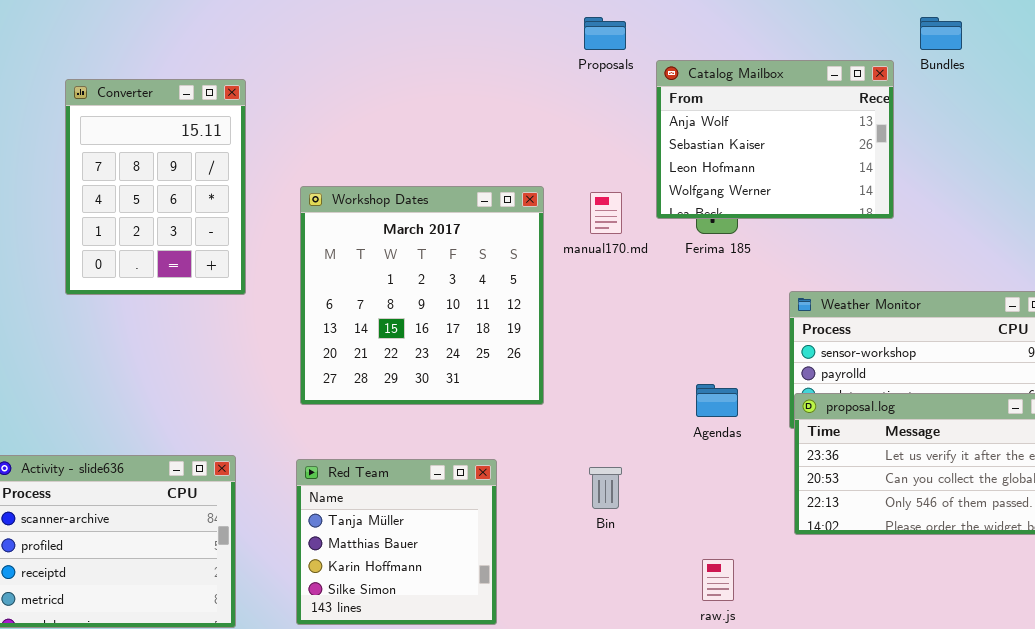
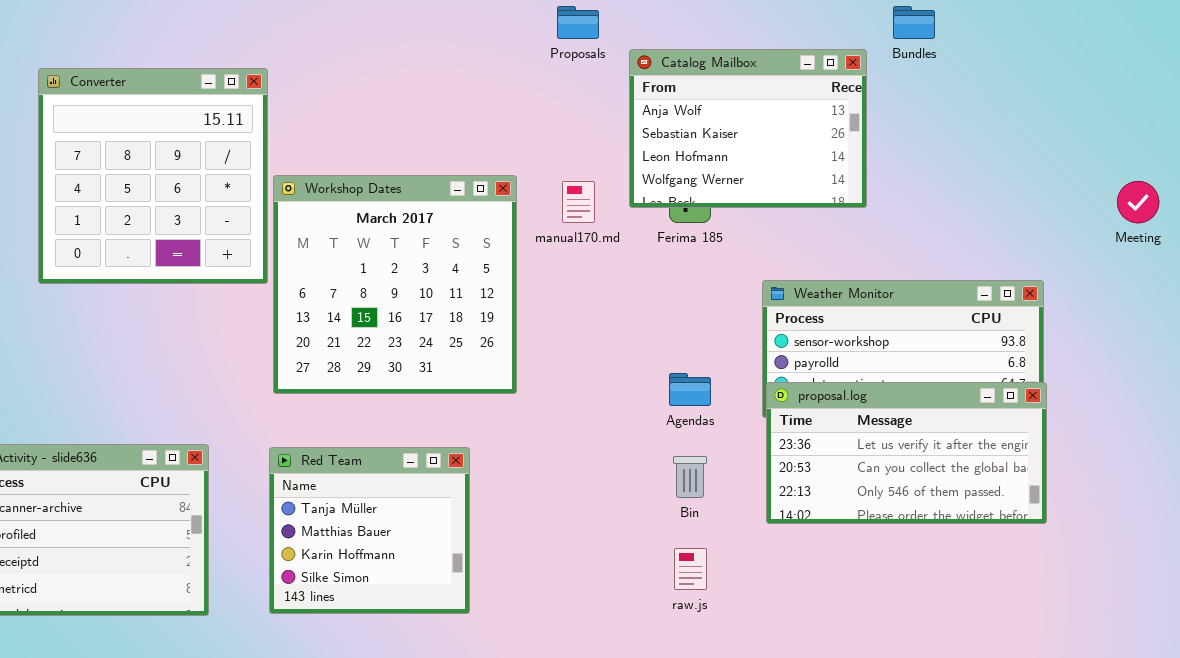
Converter: [65,79,246,295] -> [38,68,268,284], resized
Bin: [589,467,622,509] -> [673,456,707,498], moved

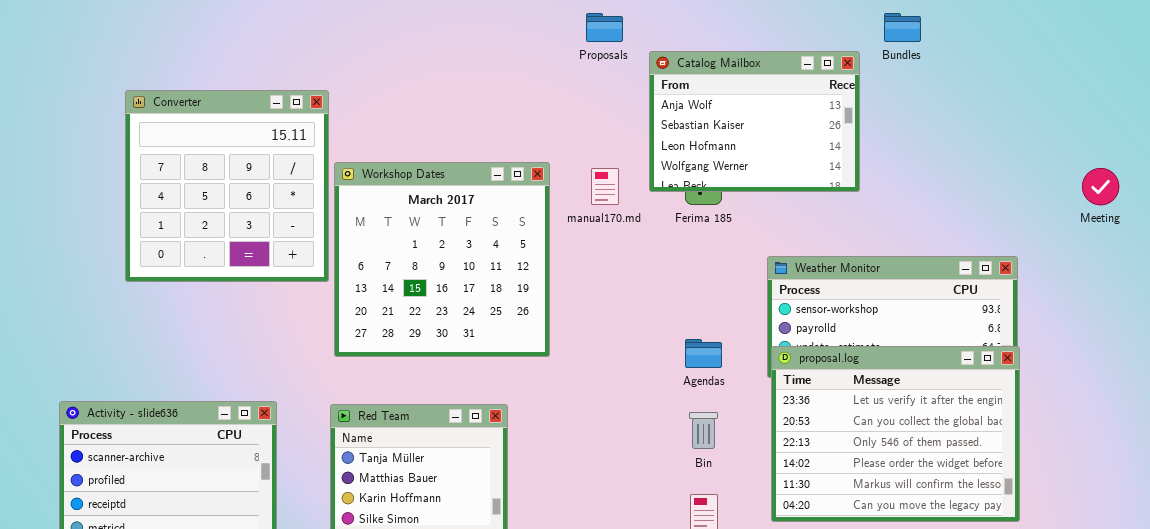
Converter: [38,68,268,284] -> [125,90,329,282], moved
proposal.log: [766,382,1047,524] -> [771,346,1020,522], resized

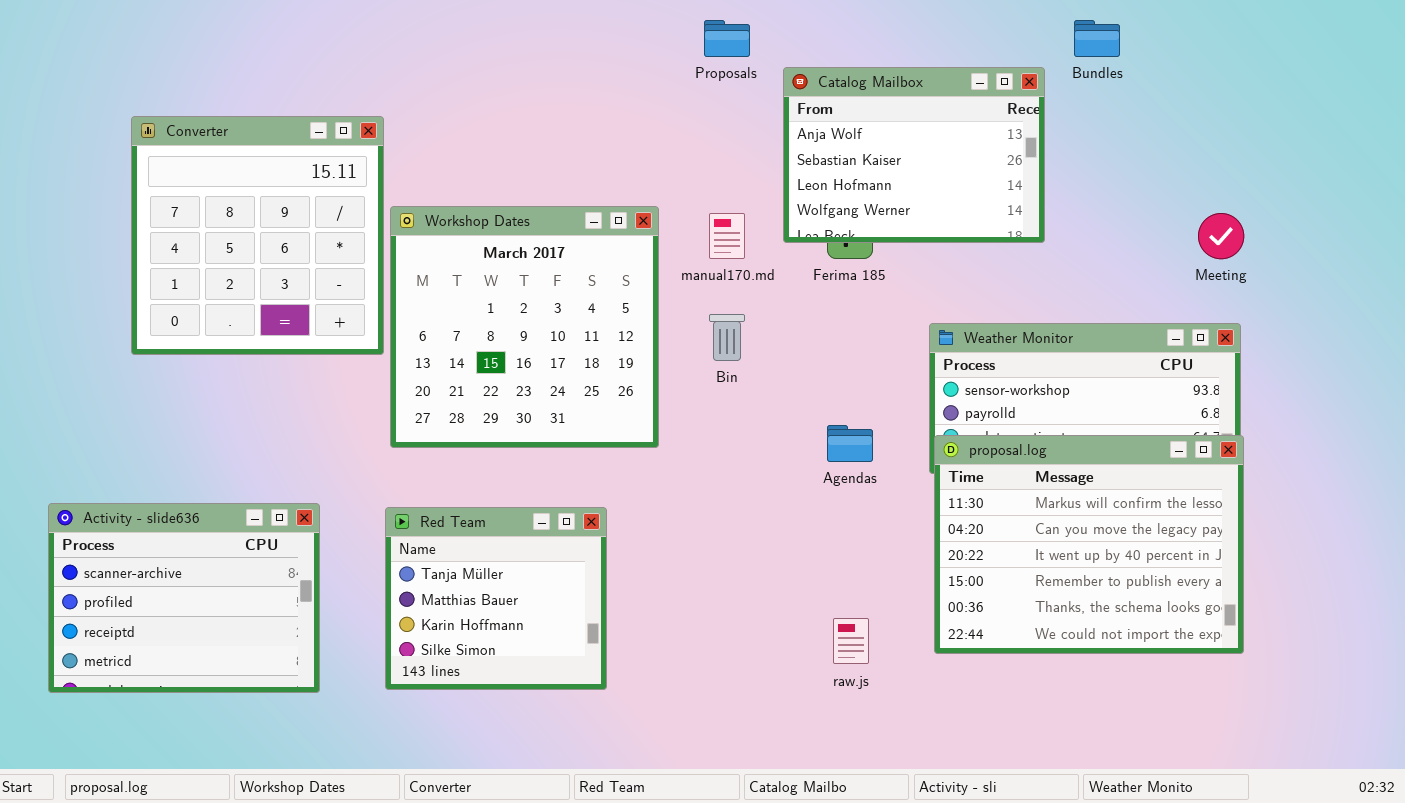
Meeting: [1082,168,1119,205] -> [1198,213,1244,259], moved
proposal.log: [771,346,1020,522] -> [934,435,1244,654], scrolled down 4 rows
Bin: [689,412,718,449] -> [709,314,745,361], moved

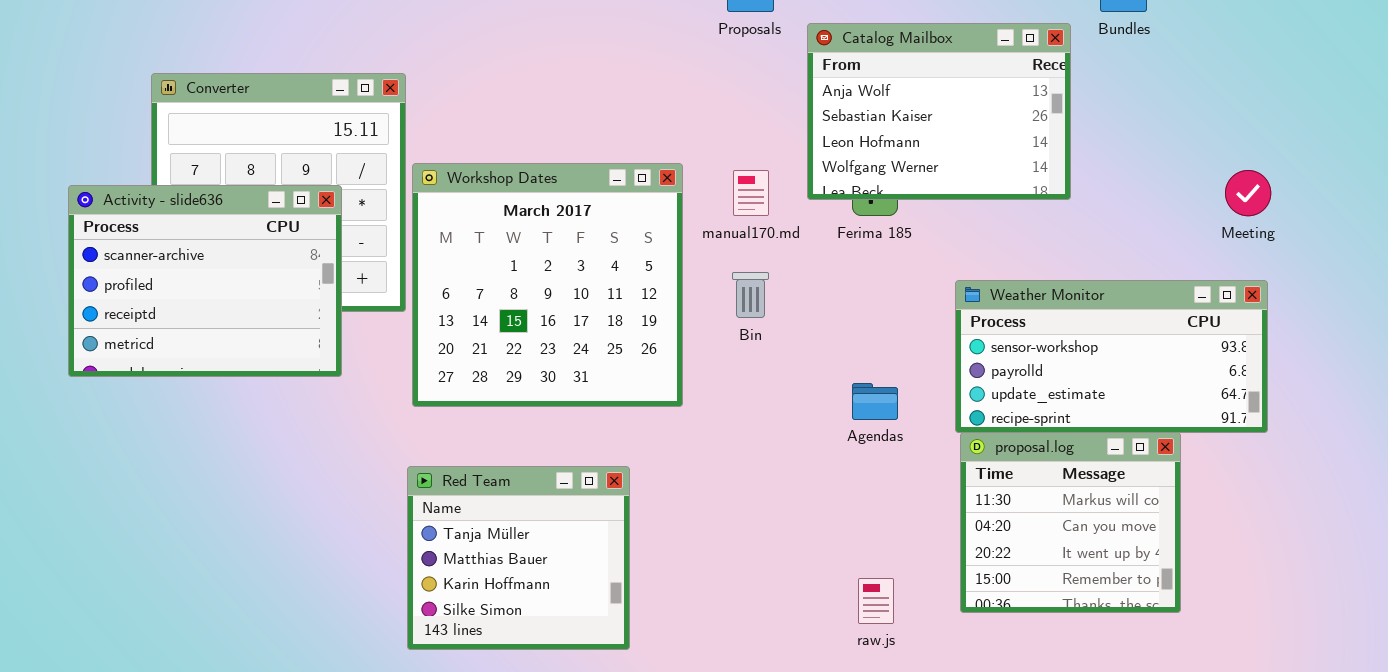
proposal.log: [934,435,1244,654] -> [960,432,1181,613], resized
Activity - slide636: [48,503,320,693] -> [68,185,342,377], moved

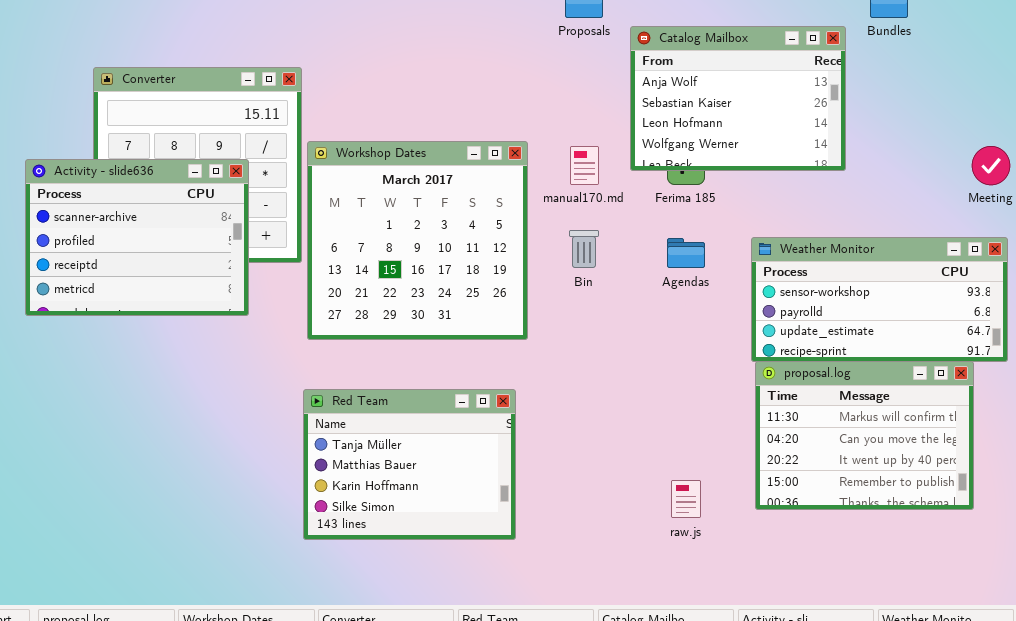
Agendas: [852,383,898,420] -> [667,238,705,268], moved
proposal.log: [960,432,1181,613] -> [755,361,974,510], resized
Red Team: [407,466,630,650] -> [303,389,516,540], resized

